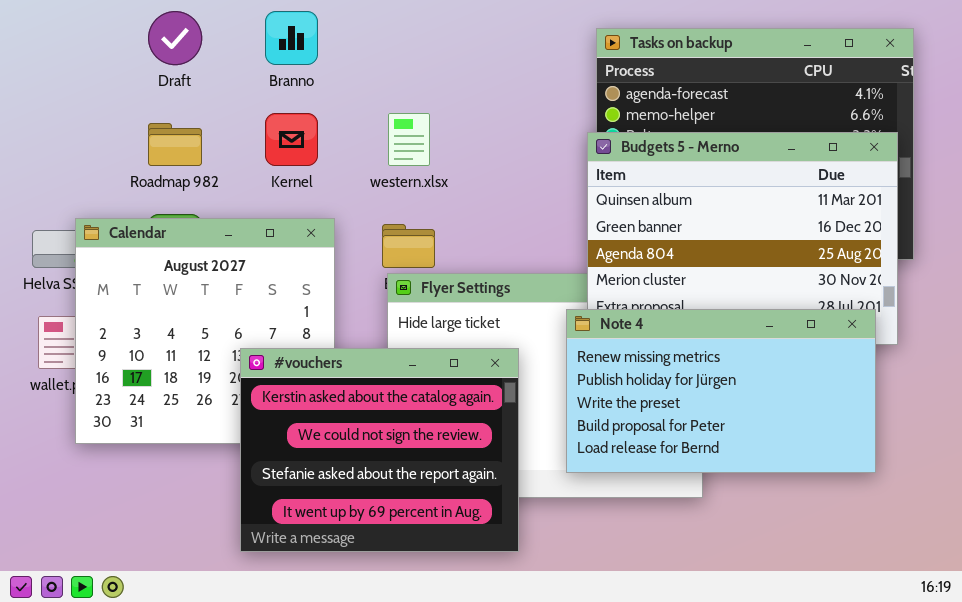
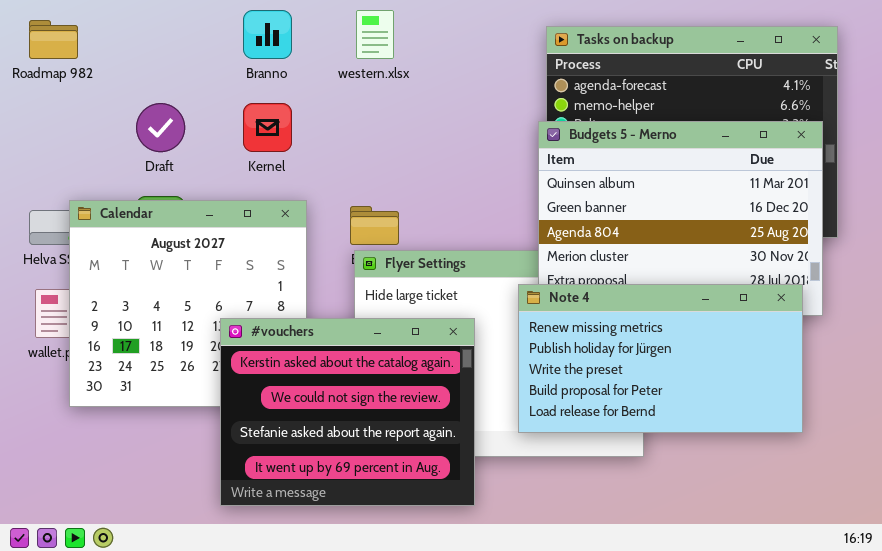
Draft: [148,11,202,65] -> [136,103,185,152], moved
western.xlsx: [388,113,430,166] -> [356,10,394,59], moved
Roadmap 982: [148,123,202,166] -> [29,20,78,59], moved

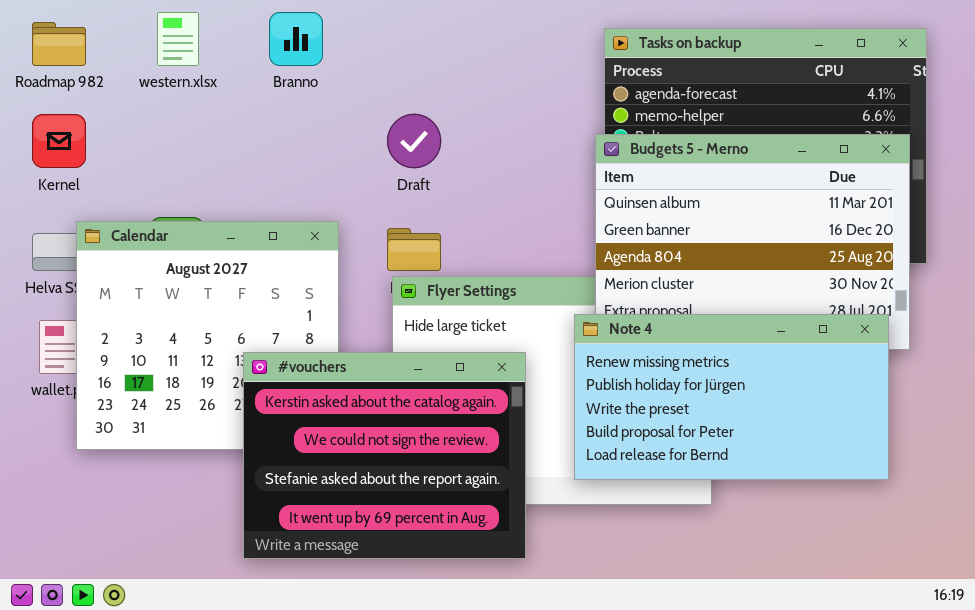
western.xlsx: [356,10,394,59] -> [157,12,199,66], moved
Draft: [136,103,185,152] -> [387,114,441,168], moved
Kernel: [243,103,292,152] -> [32,114,86,168], moved

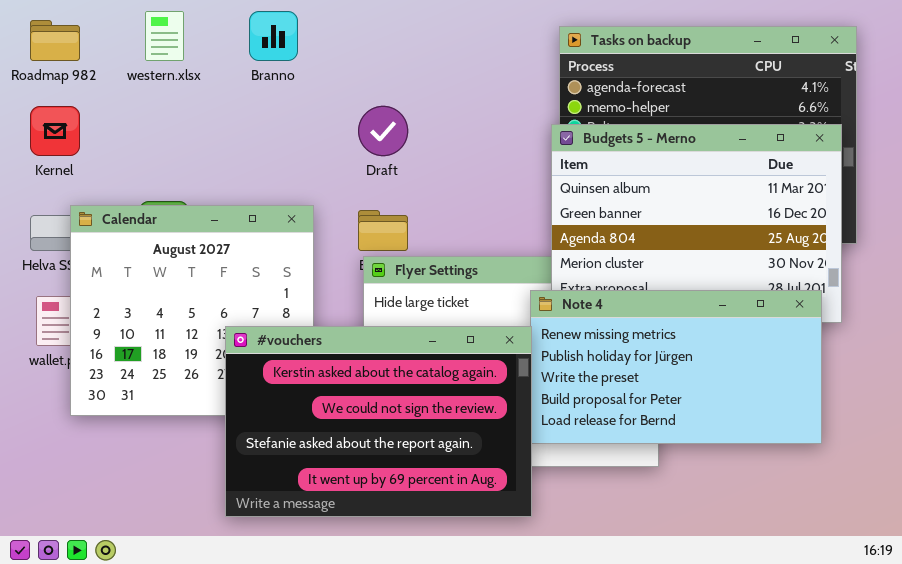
#vouchers: [243,352,526,559] -> [225,326,532,517], resized

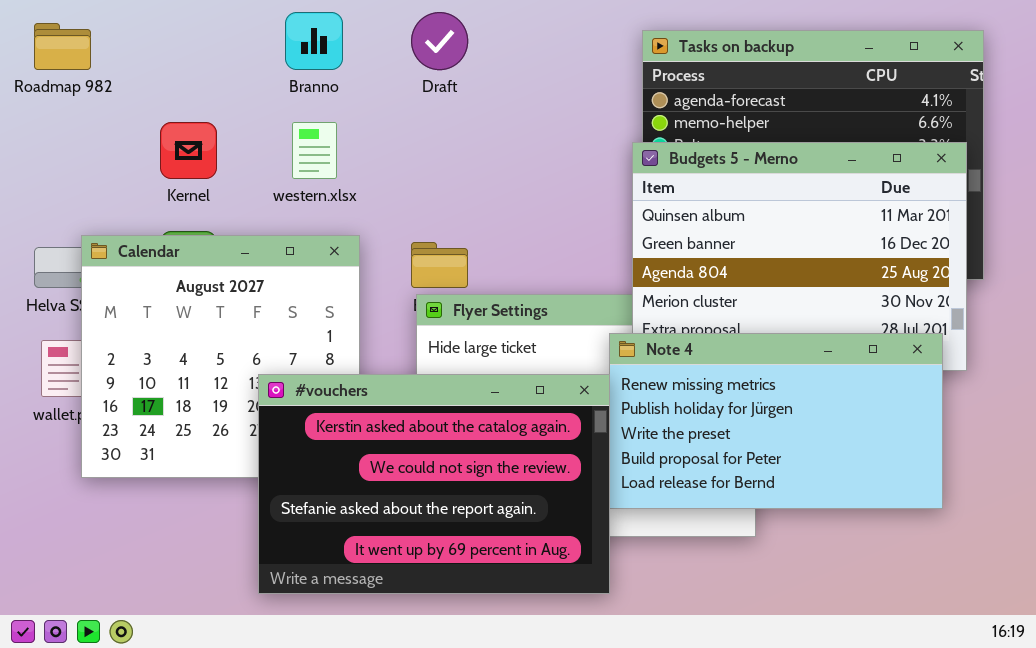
western.xlsx: [145,11,184,61] -> [292,122,337,179], moved
Kernel: [30,106,80,156] -> [160,122,217,179], moved
Draft: [358,106,408,156] -> [411,12,468,70], moved

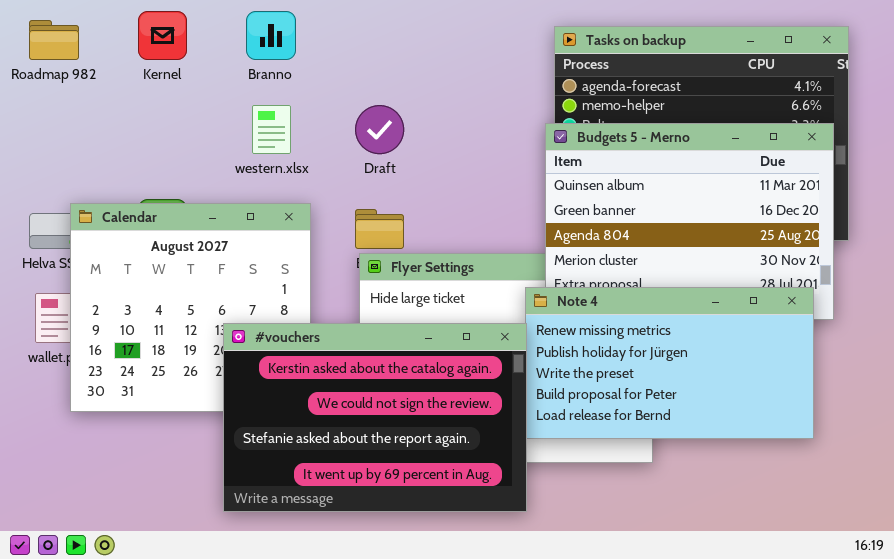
Draft: [411,12,468,70] -> [355,105,404,154], moved
Kernel: [160,122,217,179] -> [138,11,187,60], moved

